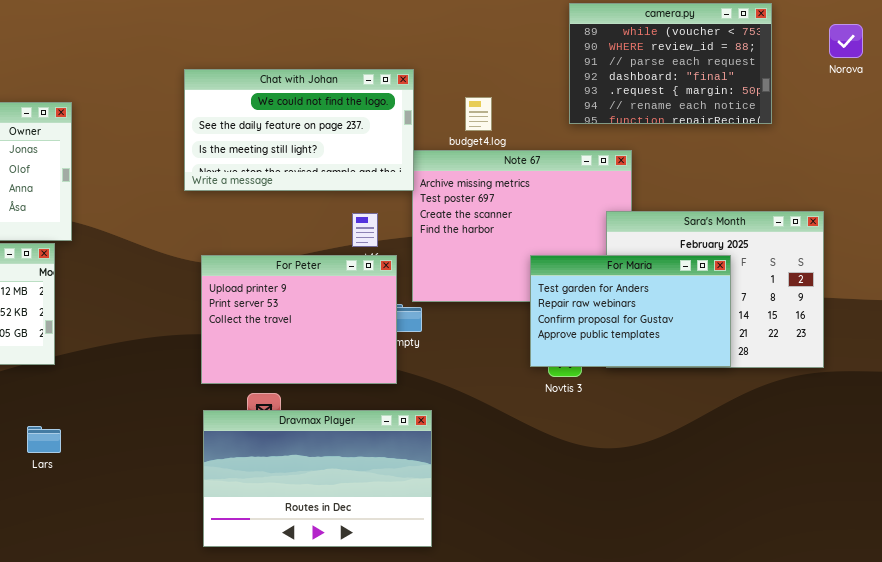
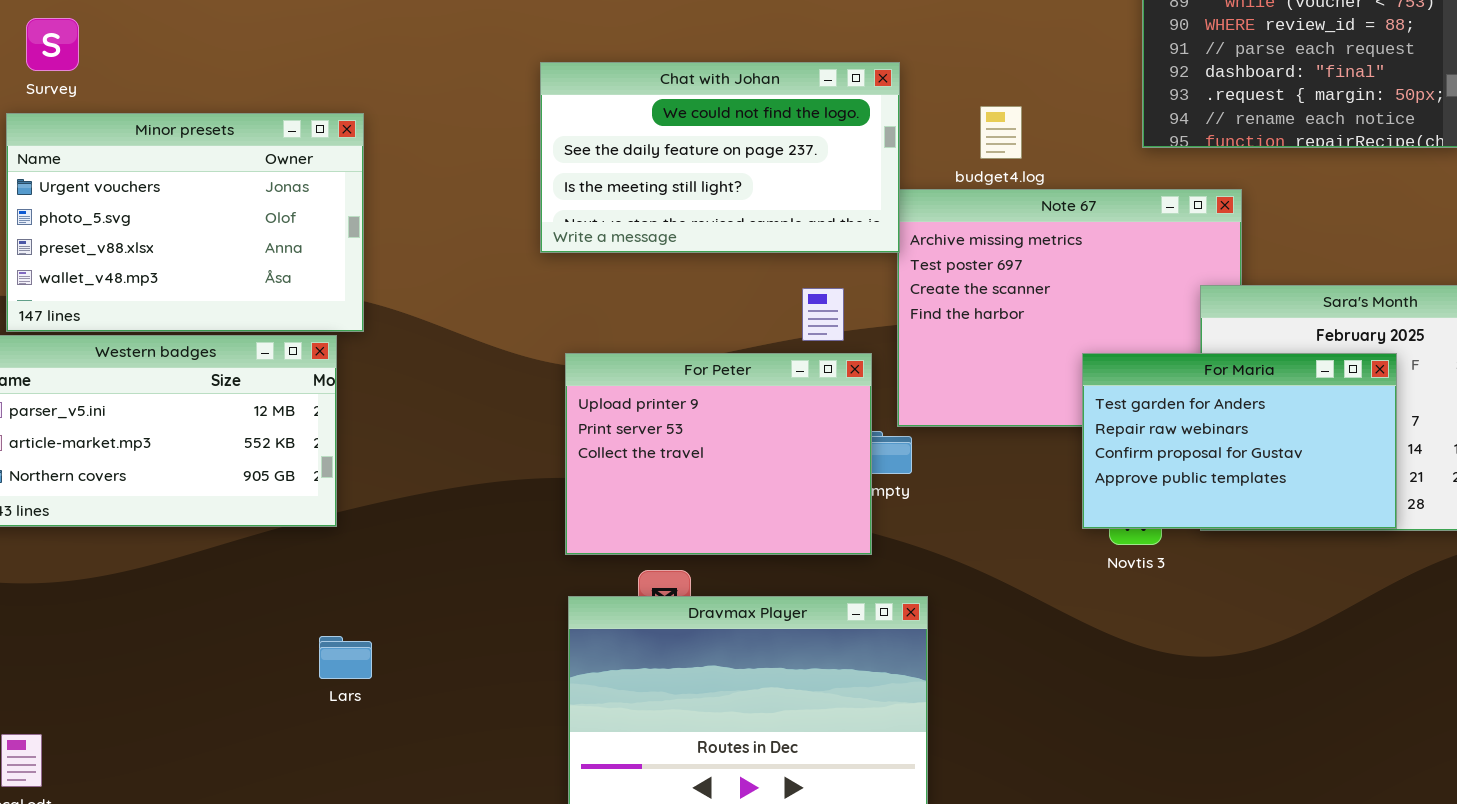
Lars: [27,426,61,453] -> [319,636,372,679], moved

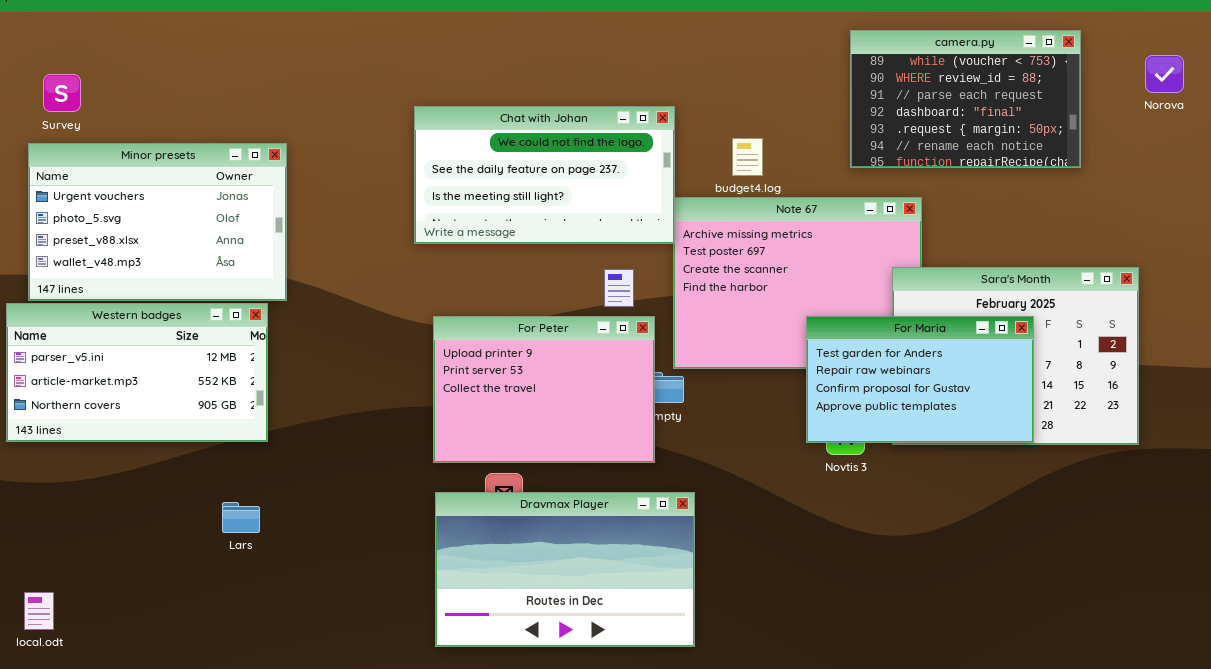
Lars: [319,636,372,679] -> [222,502,260,533], moved

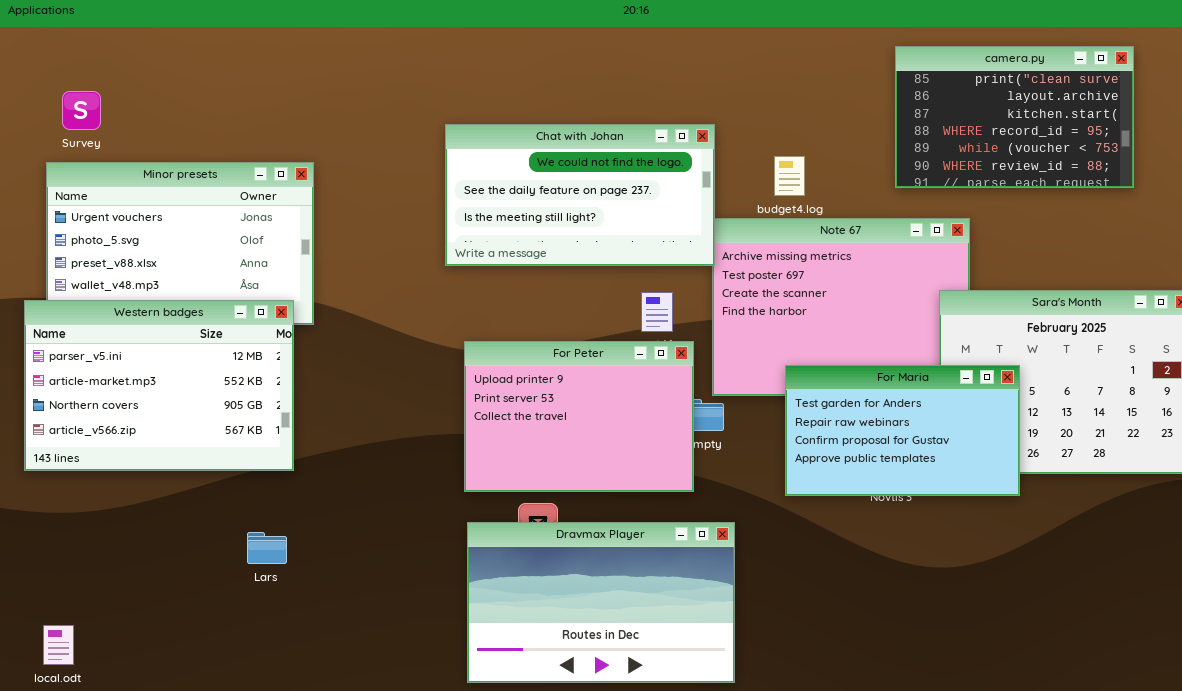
camera.py: [850,30,1081,168] -> [895,46,1134,188], scrolled up 4 rows
Western badges: [6,303,268,442] -> [24,300,294,471], resized
For Maria: [806,316,1034,443] -> [785,365,1020,496], moved

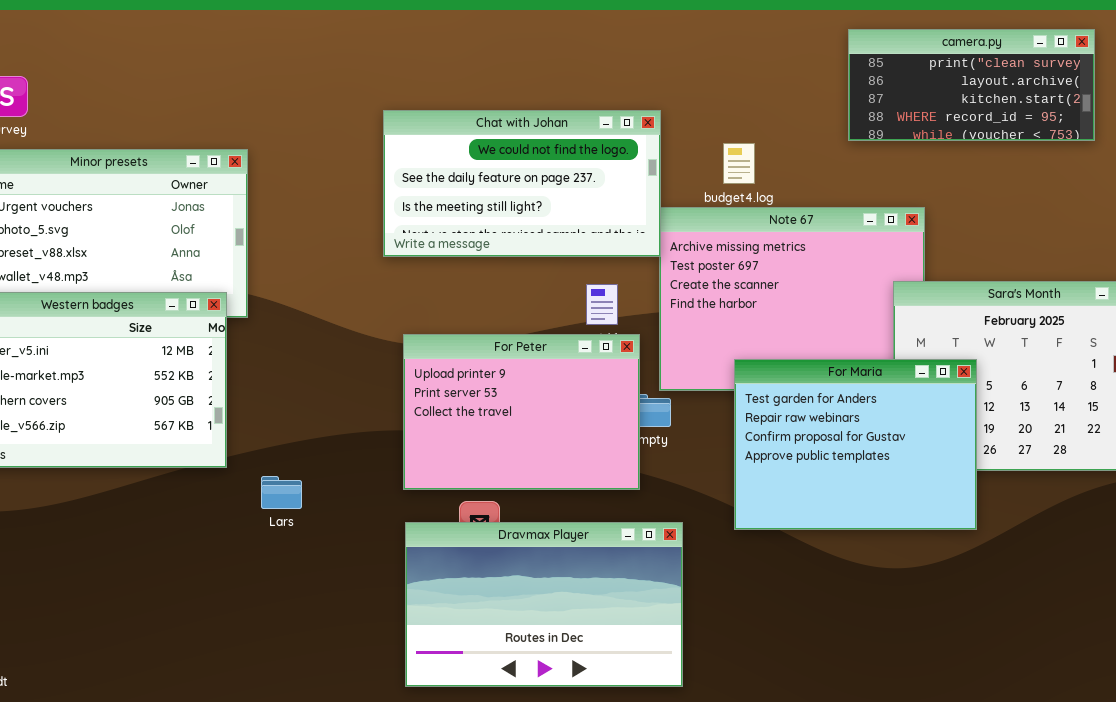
camera.py: [895,46,1134,188] -> [848,29,1095,141], resized
For Maria: [785,365,1020,496] -> [734,359,977,530], resized
Lars: [247,532,287,564] -> [261,476,302,509], moved

